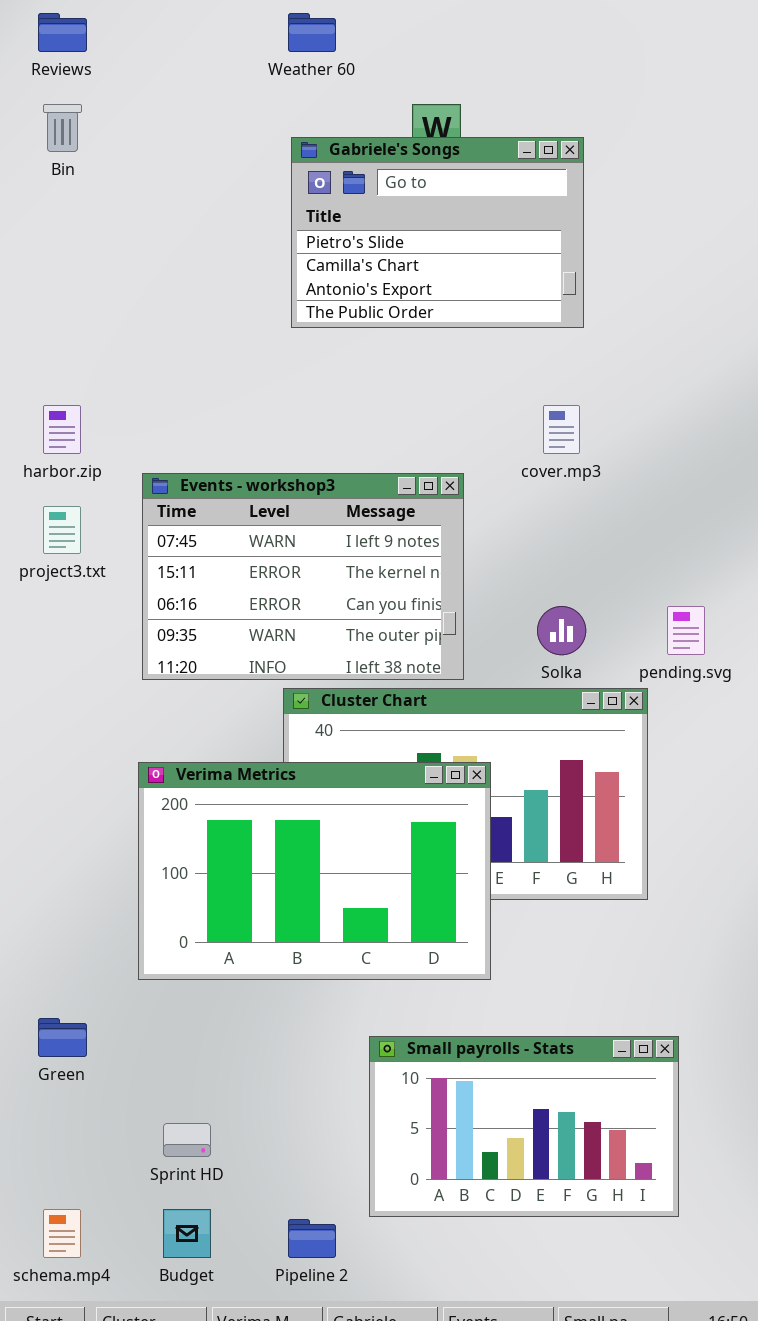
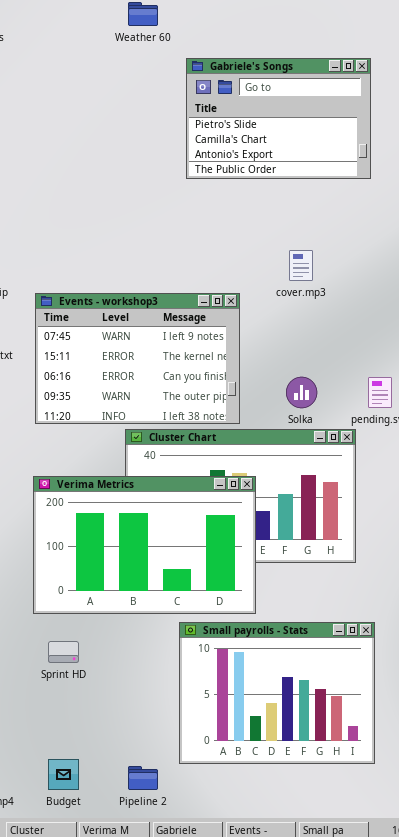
Gabriele's Songs: [291,137,584,328] -> [186,58,371,179], moved
Small payrolls - Stats: [369,1036,679,1217] -> [179,622,375,764], resized
Sprint HD: [163,1123,211,1157] -> [48,641,79,663], moved

